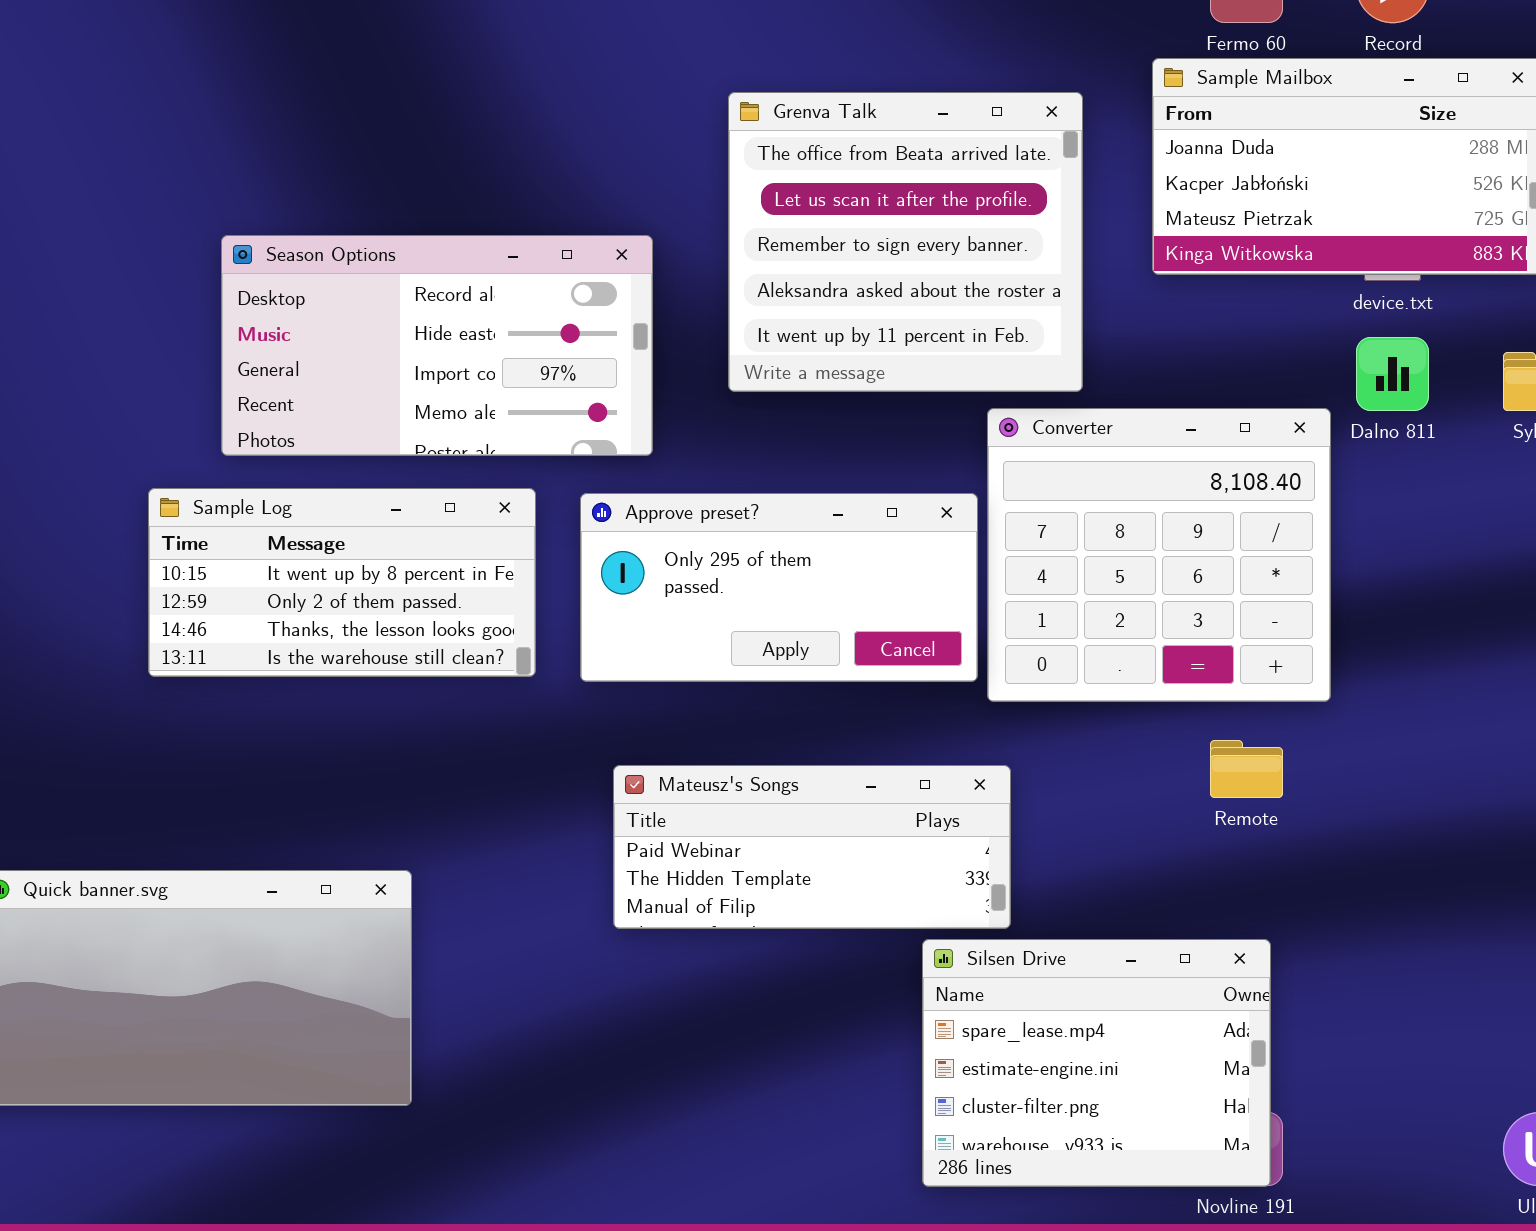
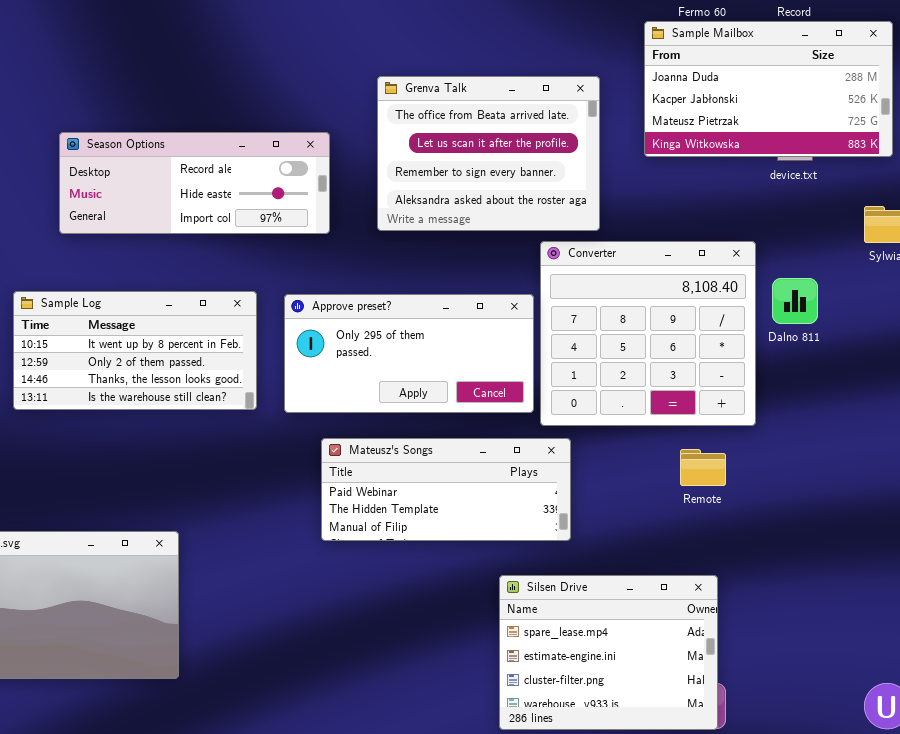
Grenva Talk: [728,92,1083,392] -> [377,76,600,231], resized
Season Options: [221,235,653,456] -> [59,132,330,234], resized
Dalno 811: [1356,337,1429,411] -> [772,278,818,324], moved
Mateusz's Songs: [613,765,1011,929] -> [321,438,571,541], moved

